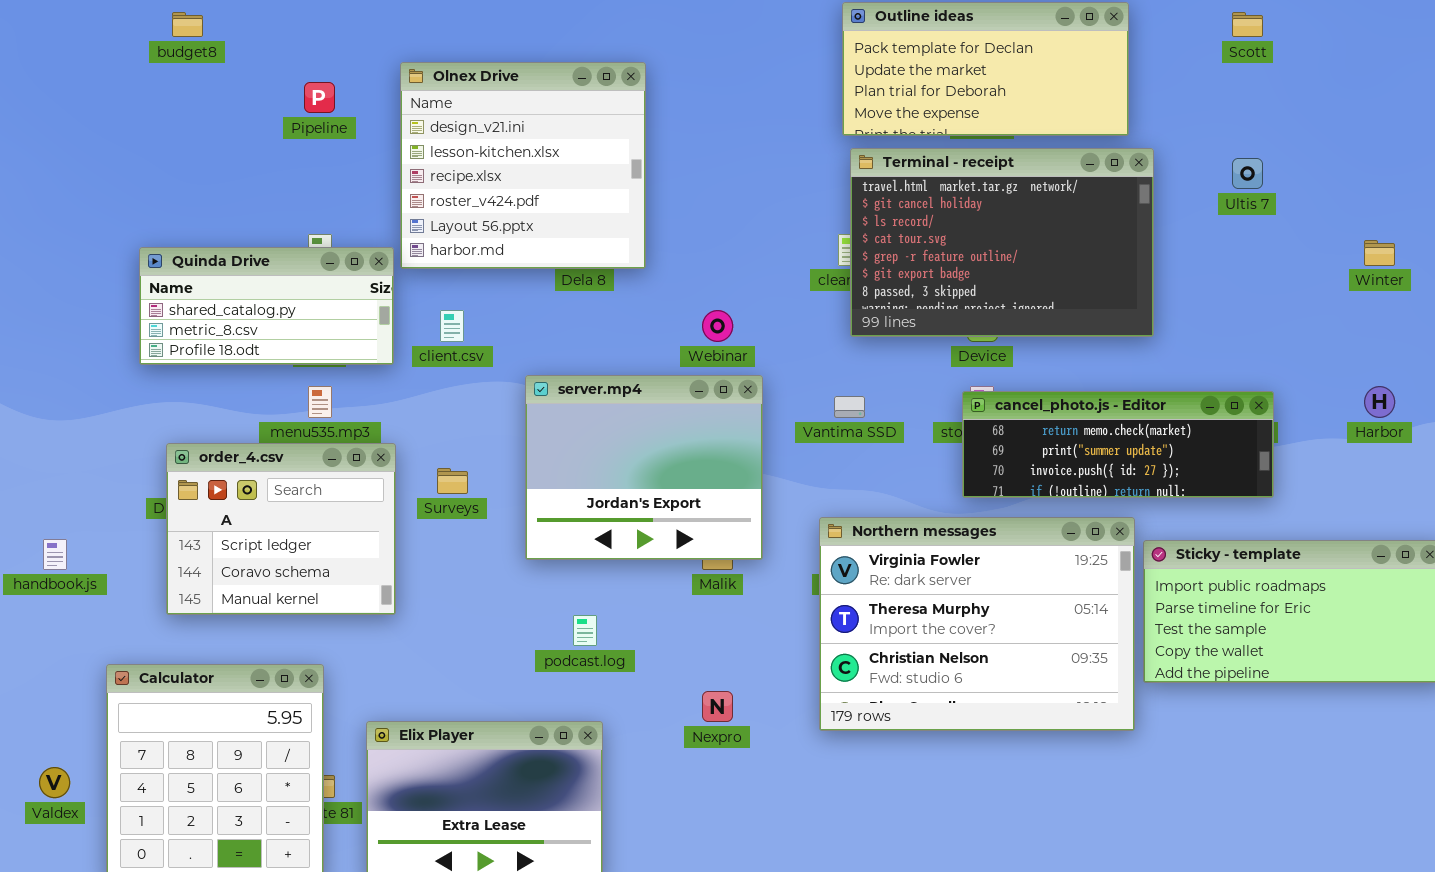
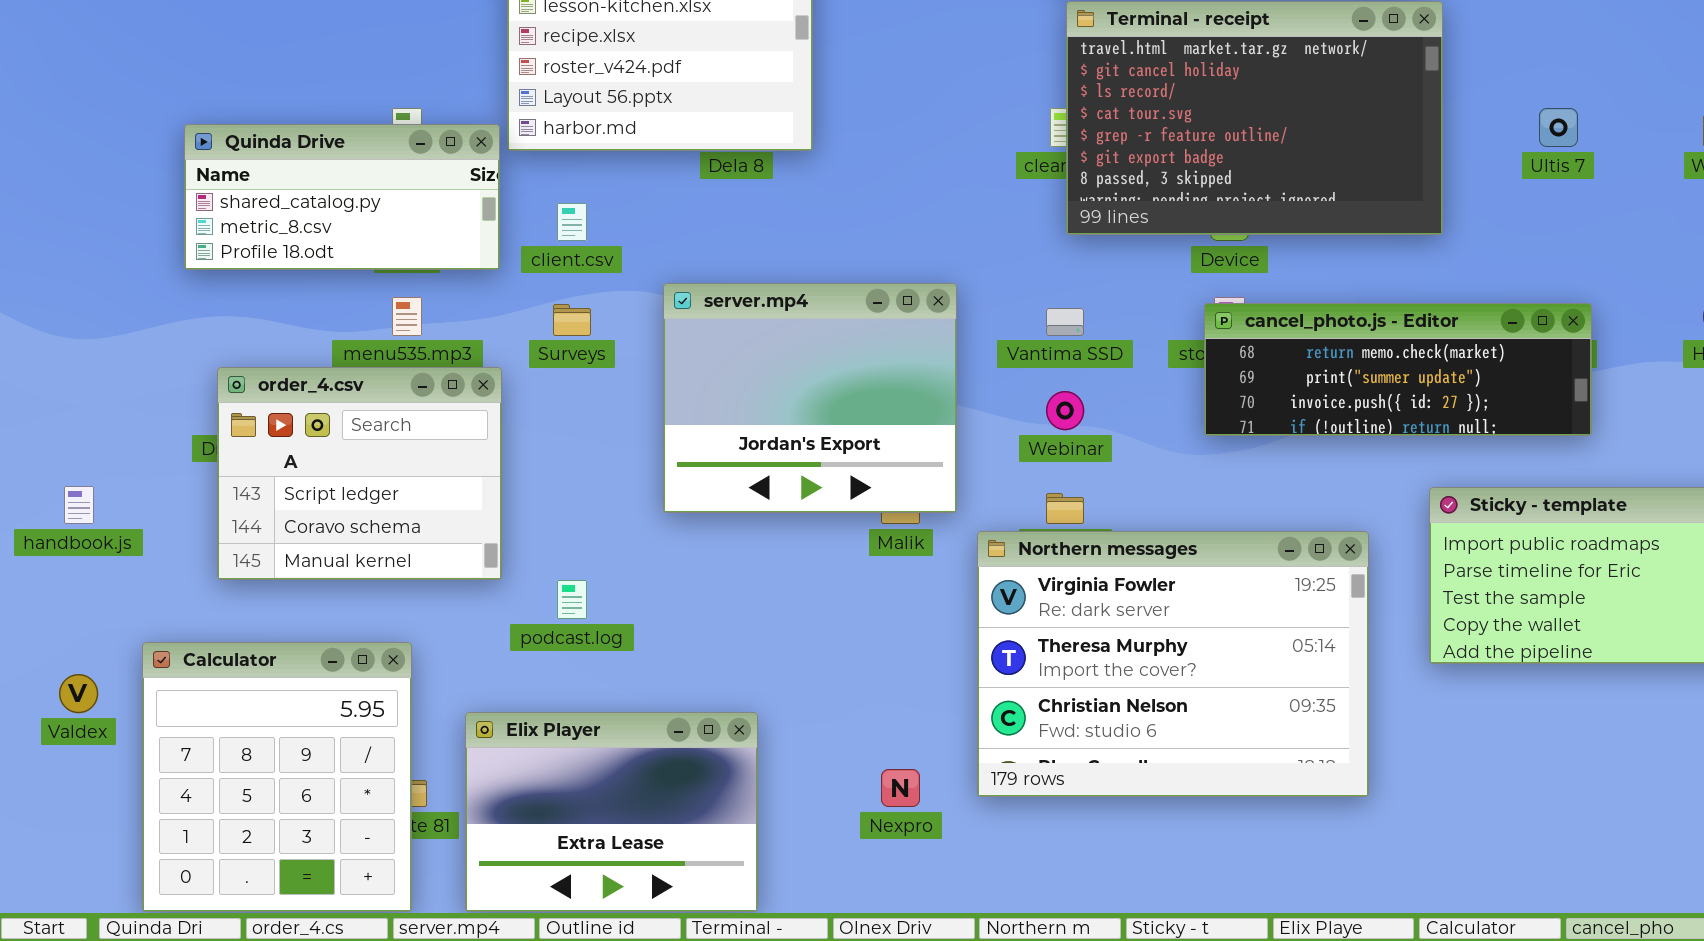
Ultis 7: [1232,158,1263,189] -> [1539,108,1578,147], moved
Webinar: [702,310,733,342] -> [1046,391,1084,430], moved
Surveys: [437,468,468,494] -> [553,304,591,336], moved
Northern messages: [819,517,1135,731] -> [977,531,1369,797], moved
podcast.log: [573,615,597,646] -> [557,580,587,619], moved
Nexpro: [702,691,733,722] -> [881,769,920,807], moved
Valdex: [39,767,70,798] -> [59,674,98,713], moved

